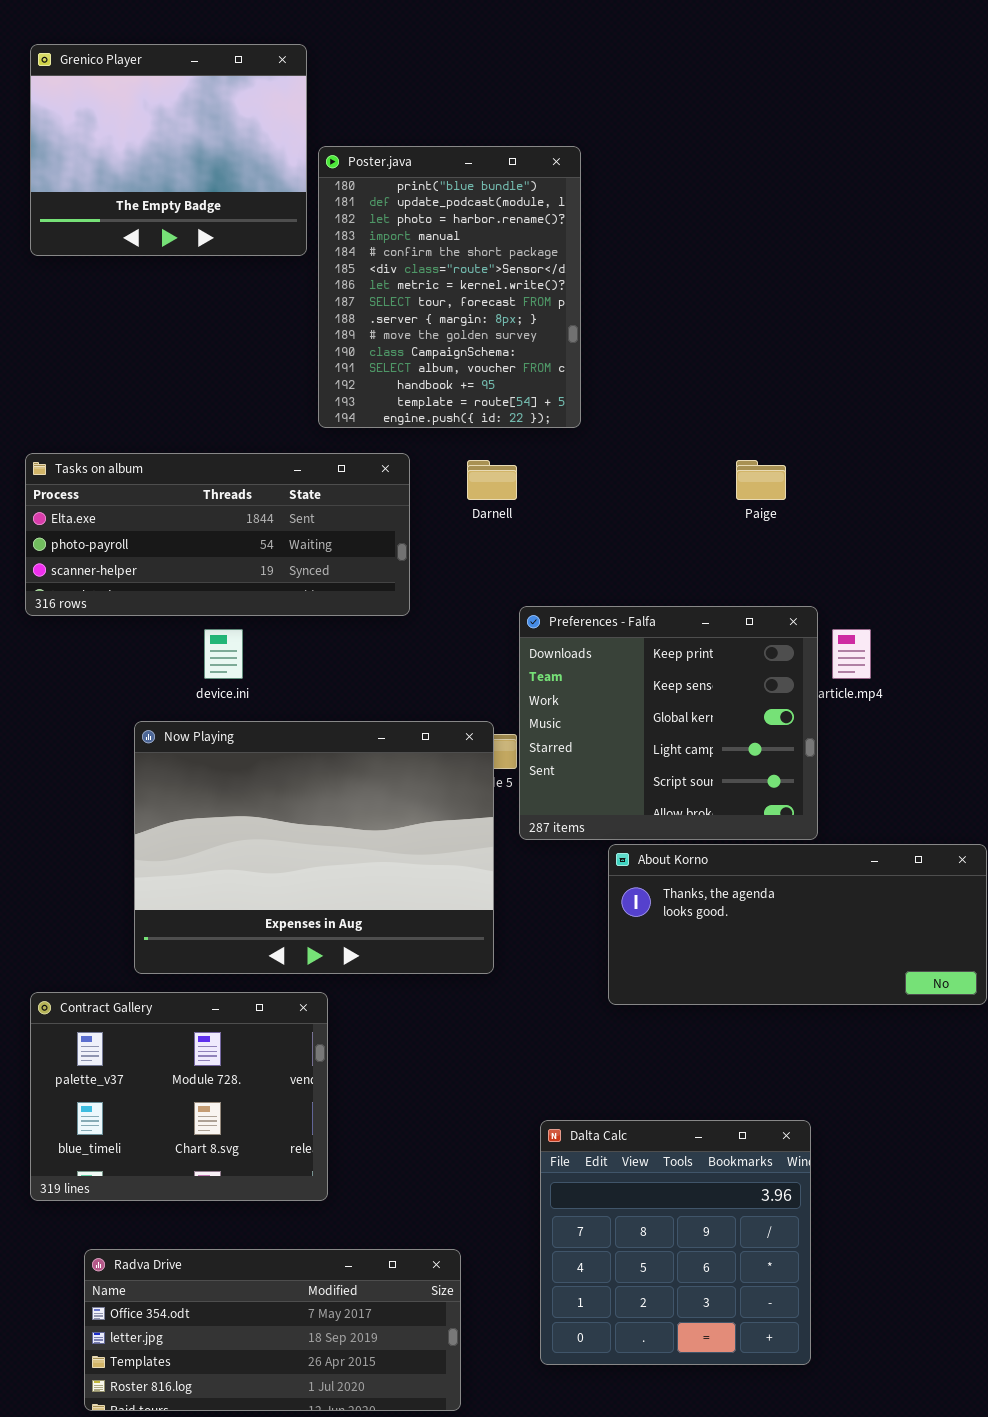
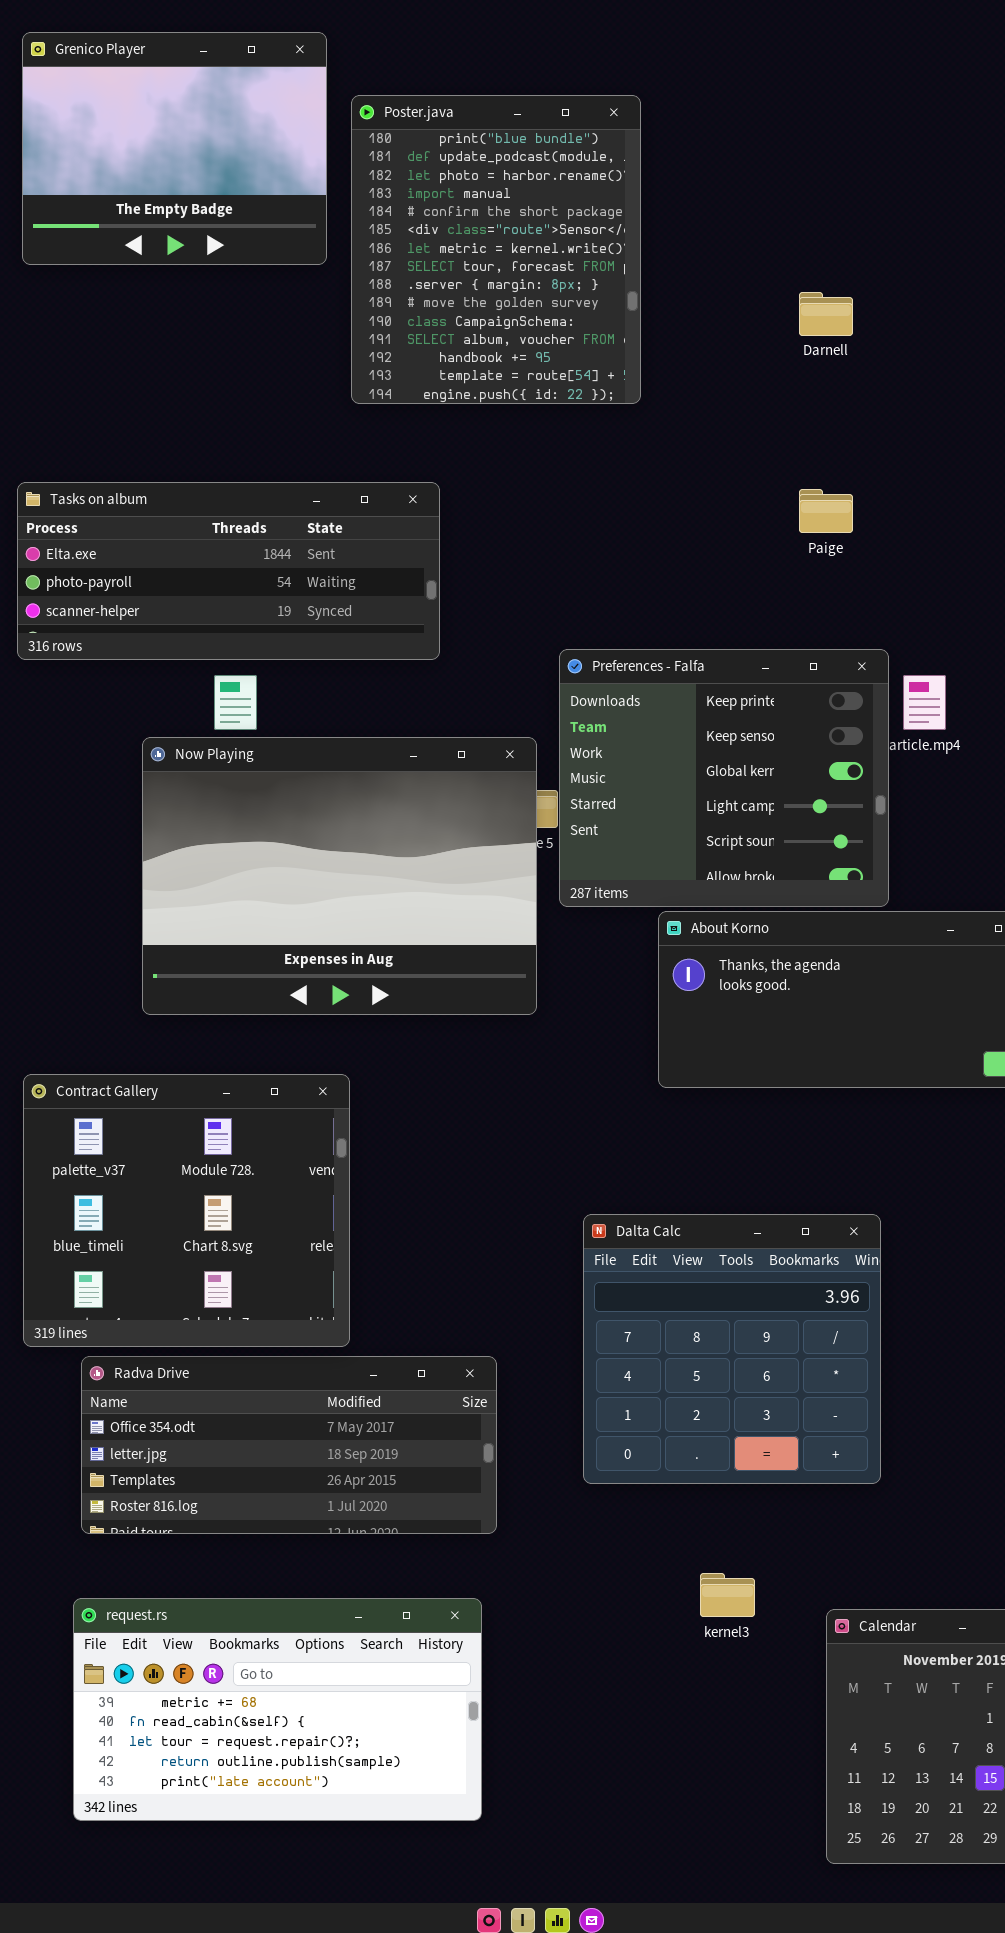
Poster.java: [318,146,581,428] -> [351,95,641,404], moved
Darnell: [467,460,517,500] -> [799,292,853,336], moved
Now Playing: [134,721,494,974] -> [142,737,537,1015], moved
Contract Gallery: [30,992,328,1201] -> [23,1074,350,1347], resized

